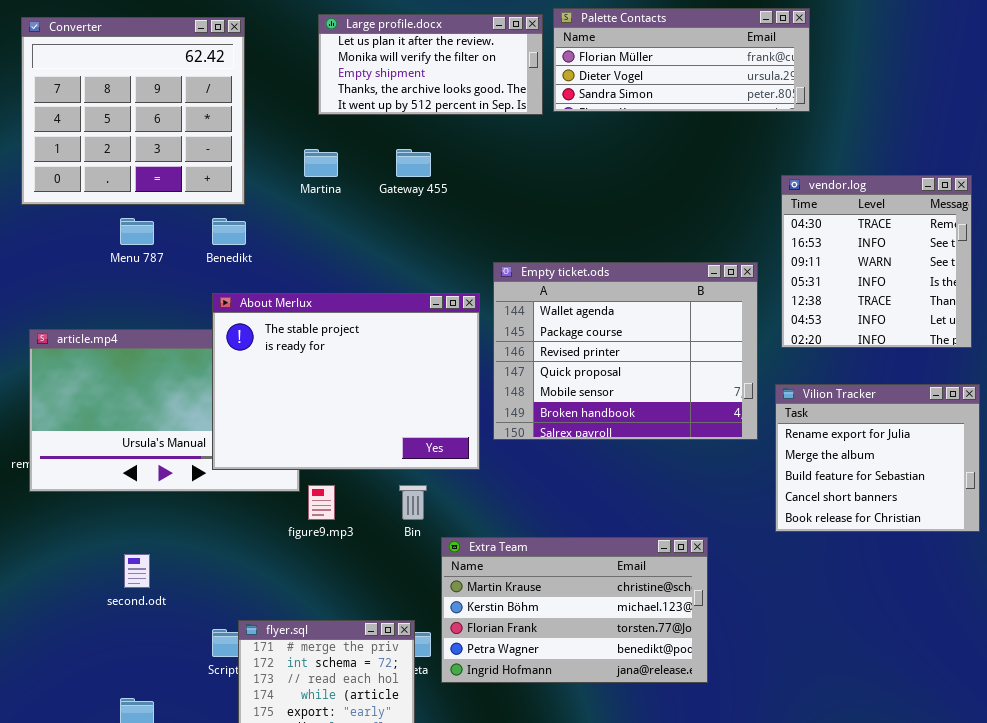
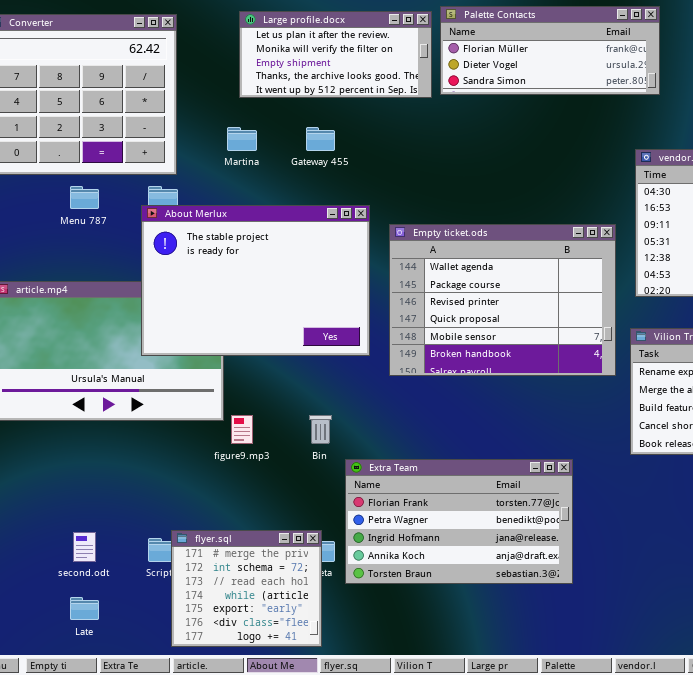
About Merlux: [212,293,480,470] -> [141,205,370,356], moved
Extra Team: [441,537,708,683] -> [345,459,573,584], scrolled down 2 rows
second.odt: [124,554,150,588] -> [73,532,96,562], moved

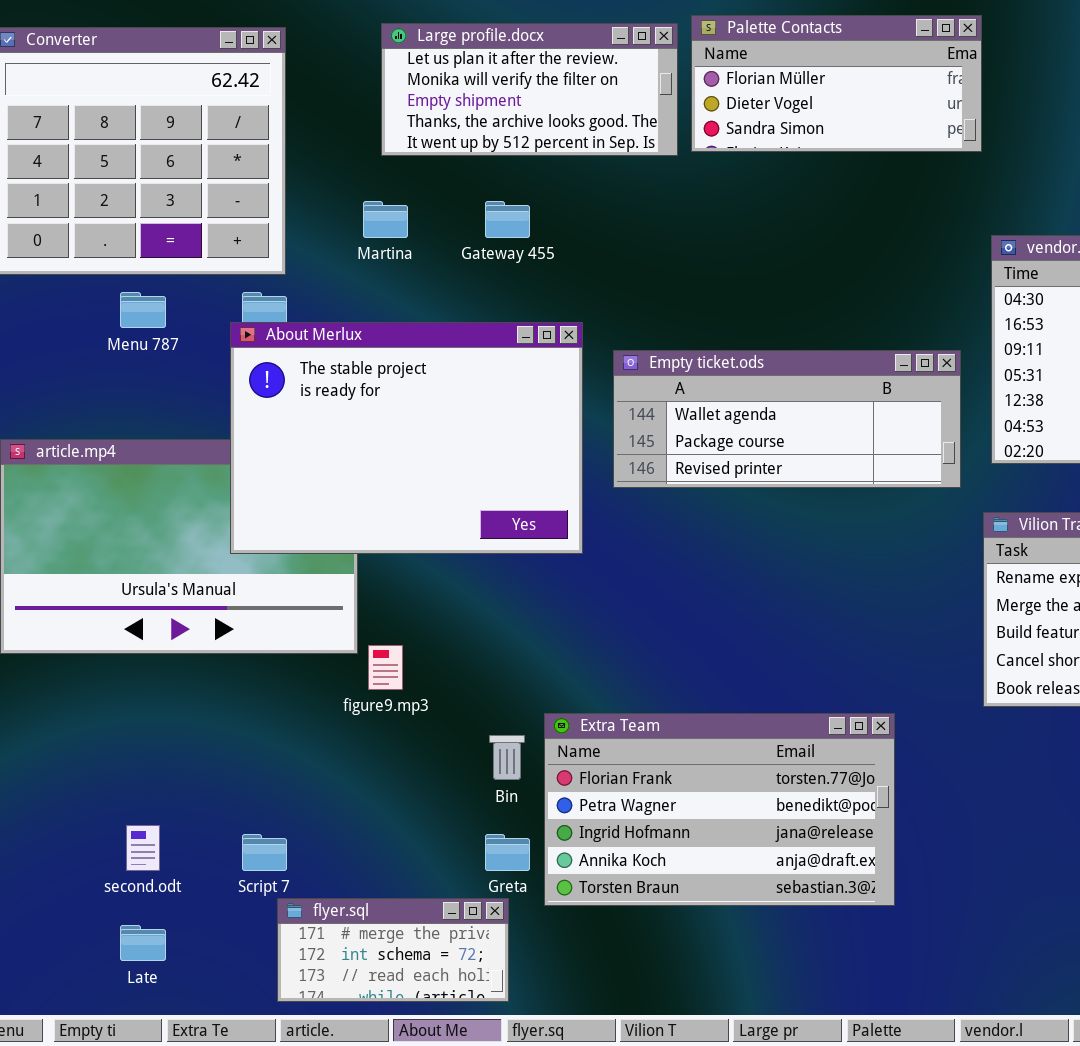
Palette Contacts: [440,6,660,95] -> [691,15,982,152], resized
Empty ticket.ods: [389,224,616,376] -> [613,350,961,488], resized
Bin: [309,415,332,444] -> [489,735,525,780], moved
flyer.sql: [171,530,322,647] -> [277,898,509,1002], resized

